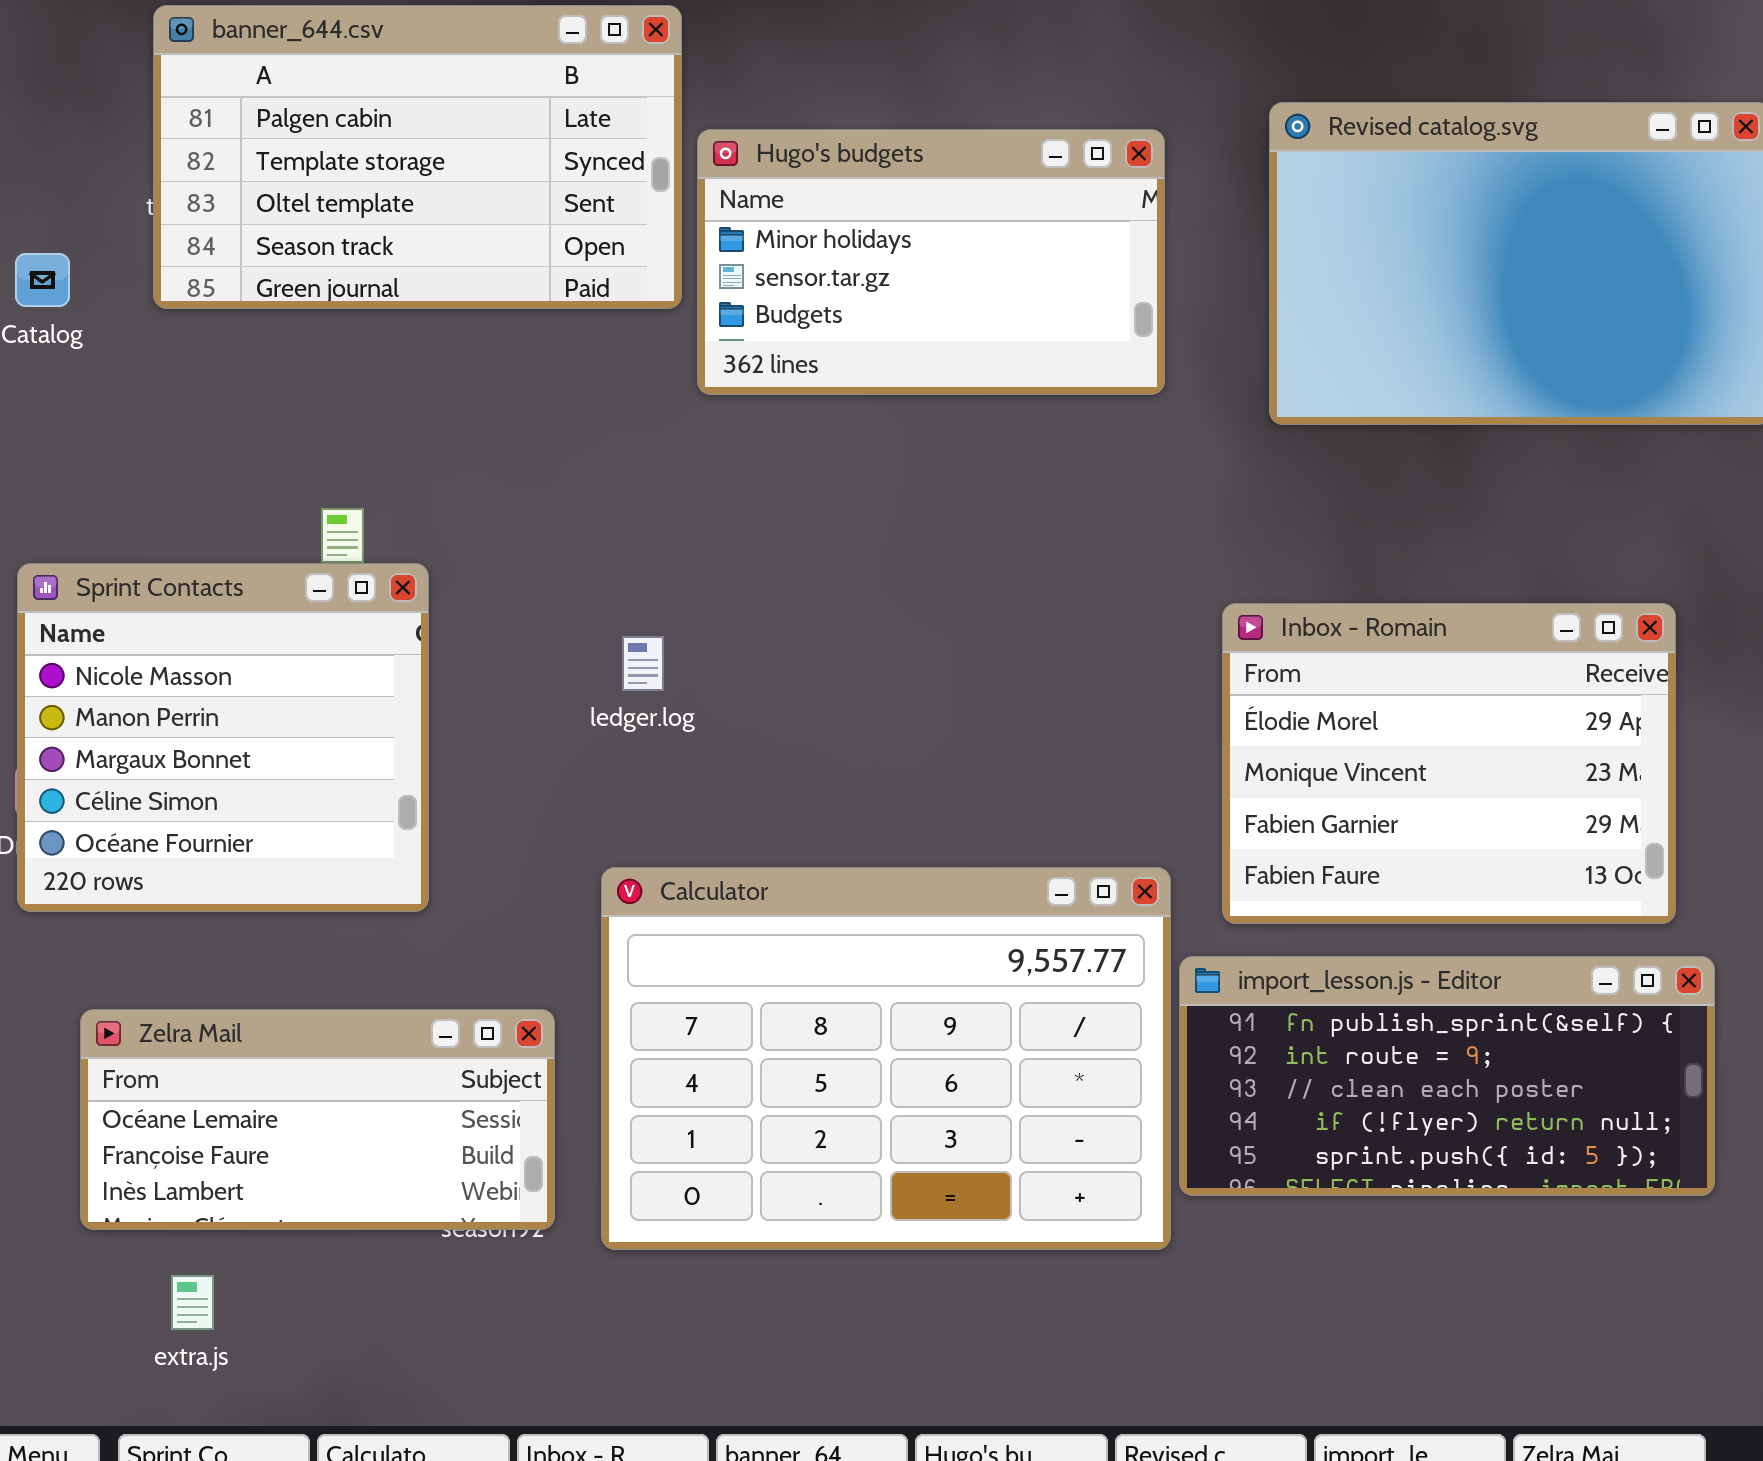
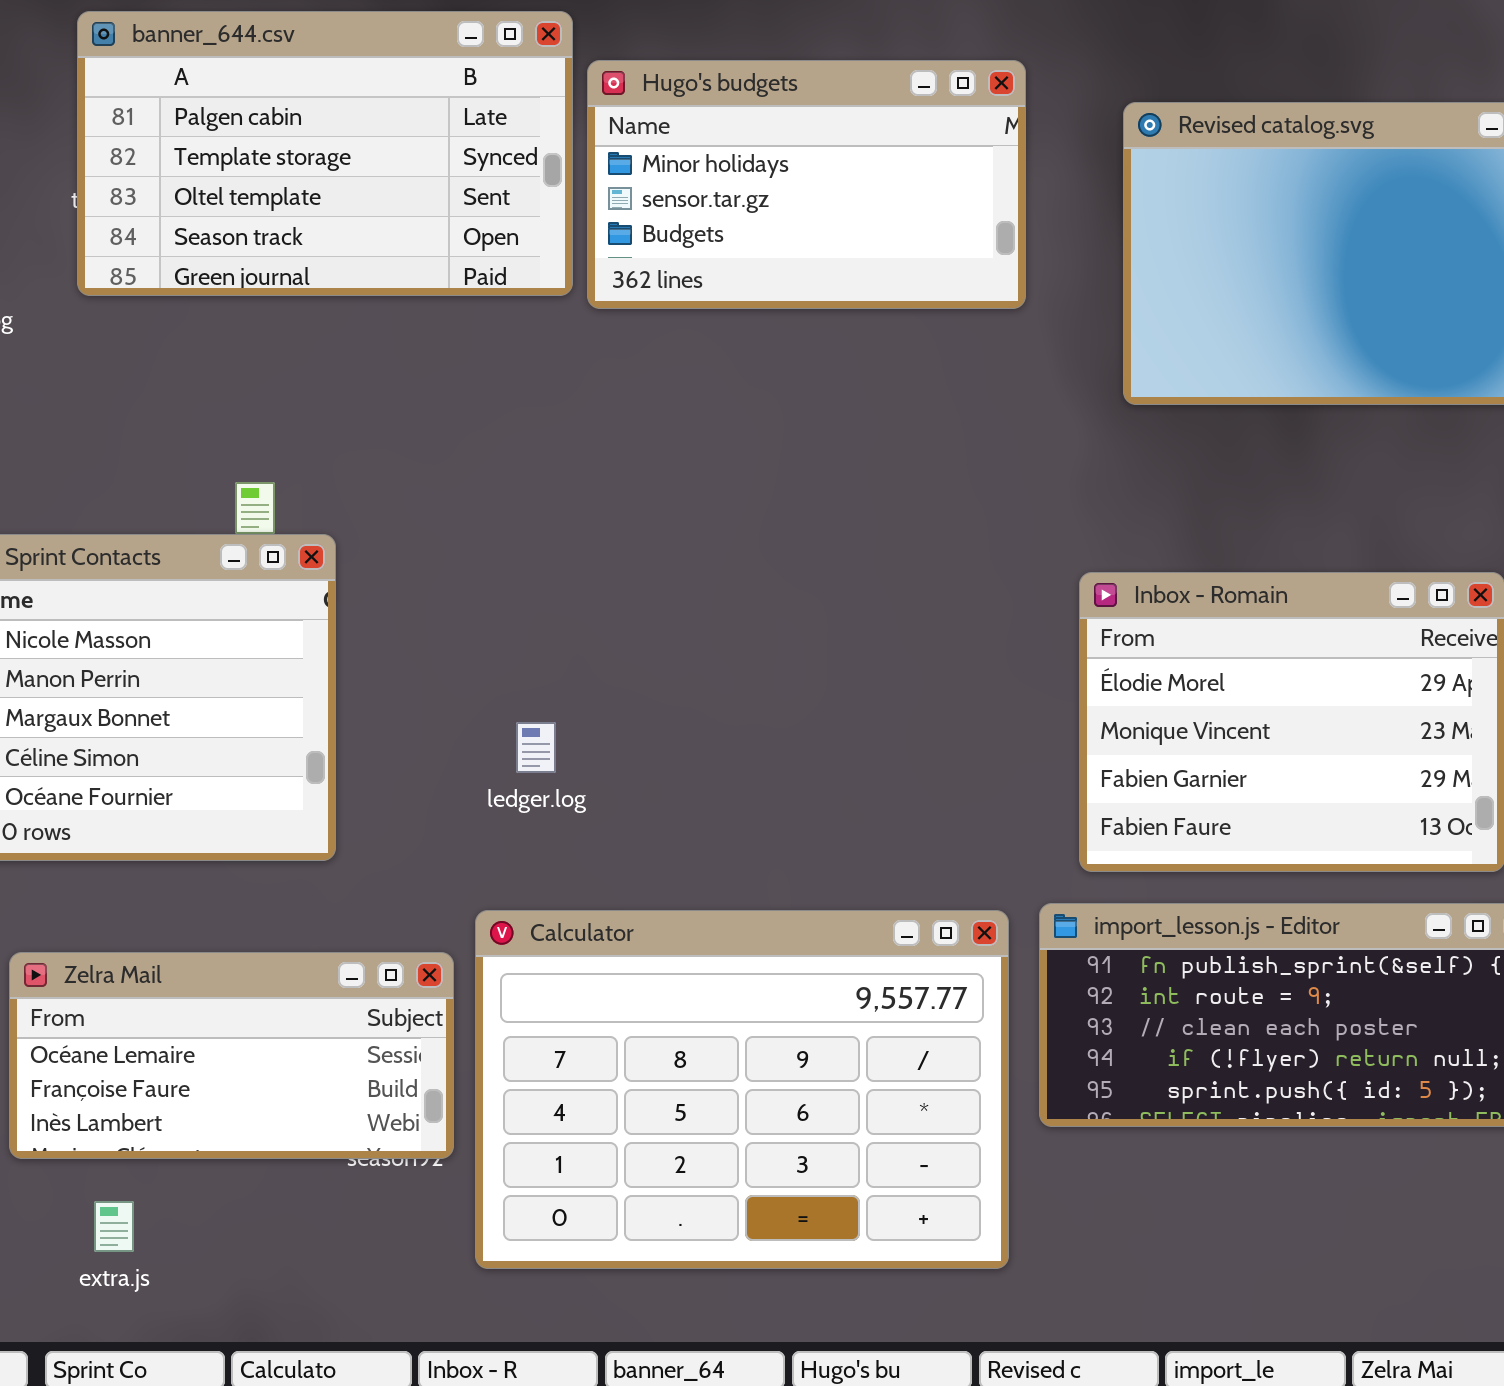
Hugo's budgets: [697,129,1165,395] -> [587,60,1026,309], moved
ledger.log: [622,636,664,691] -> [516,722,556,773], moved
Calculator: [601,867,1171,1250] -> [475,910,1009,1269], moved

